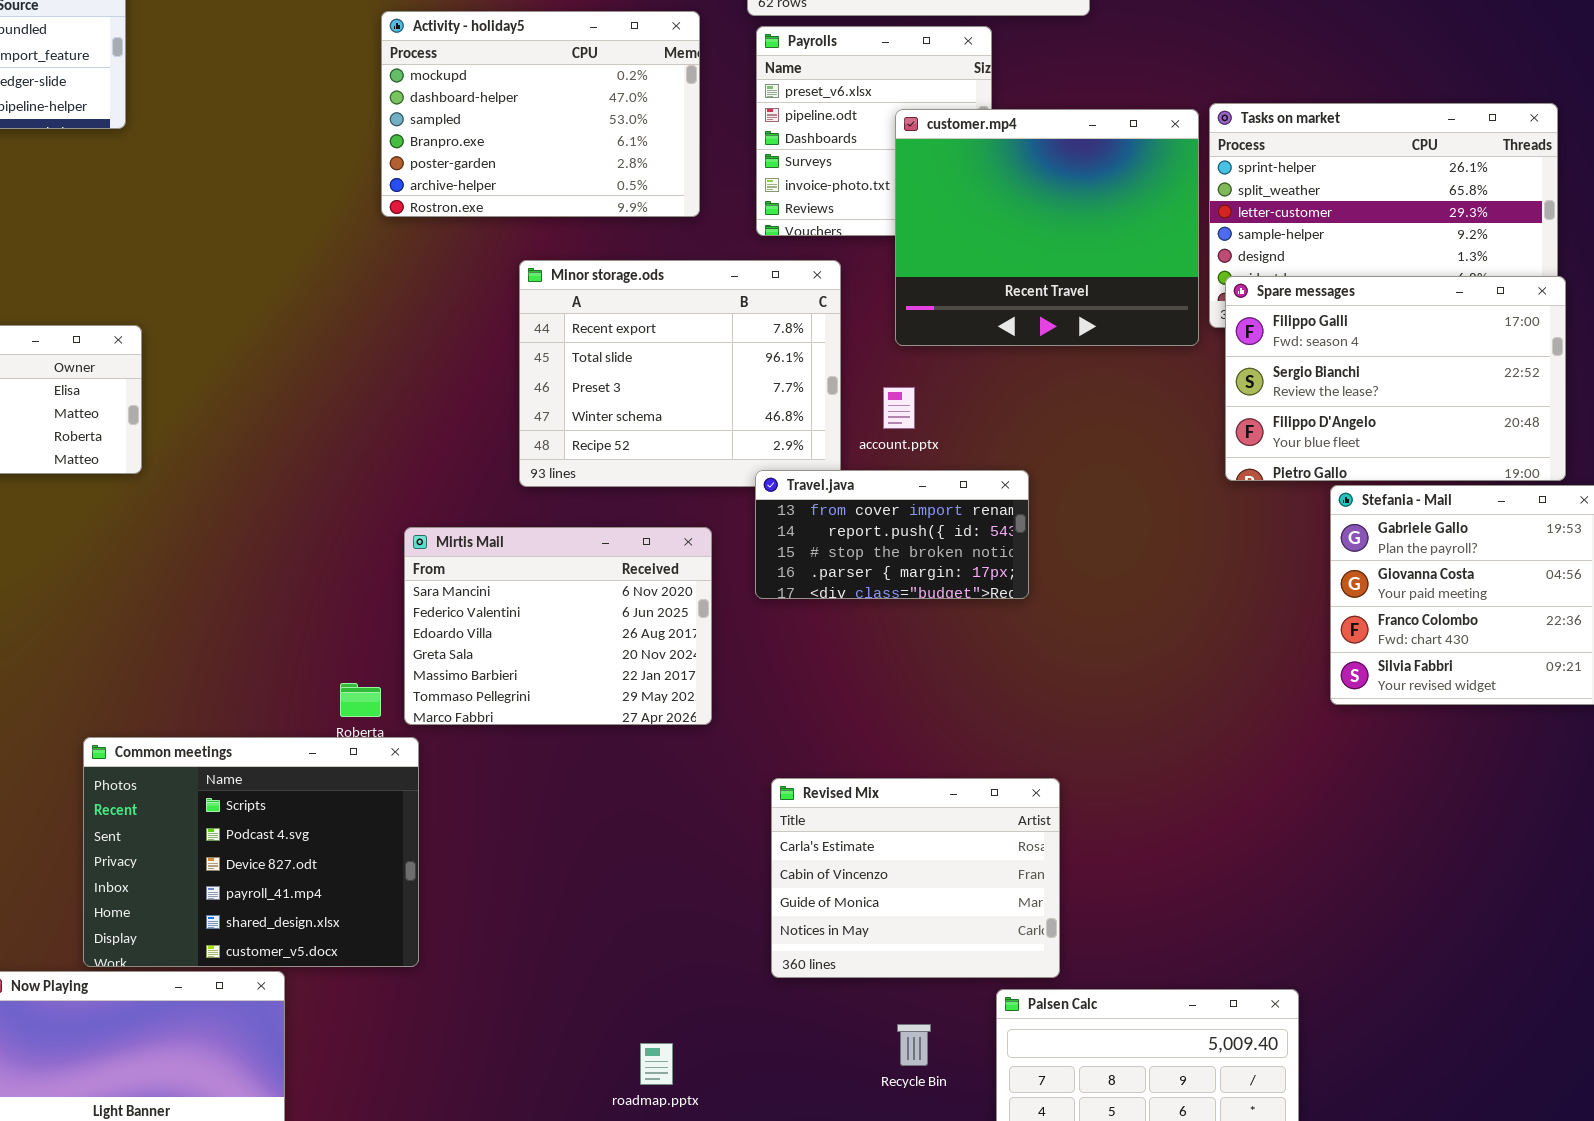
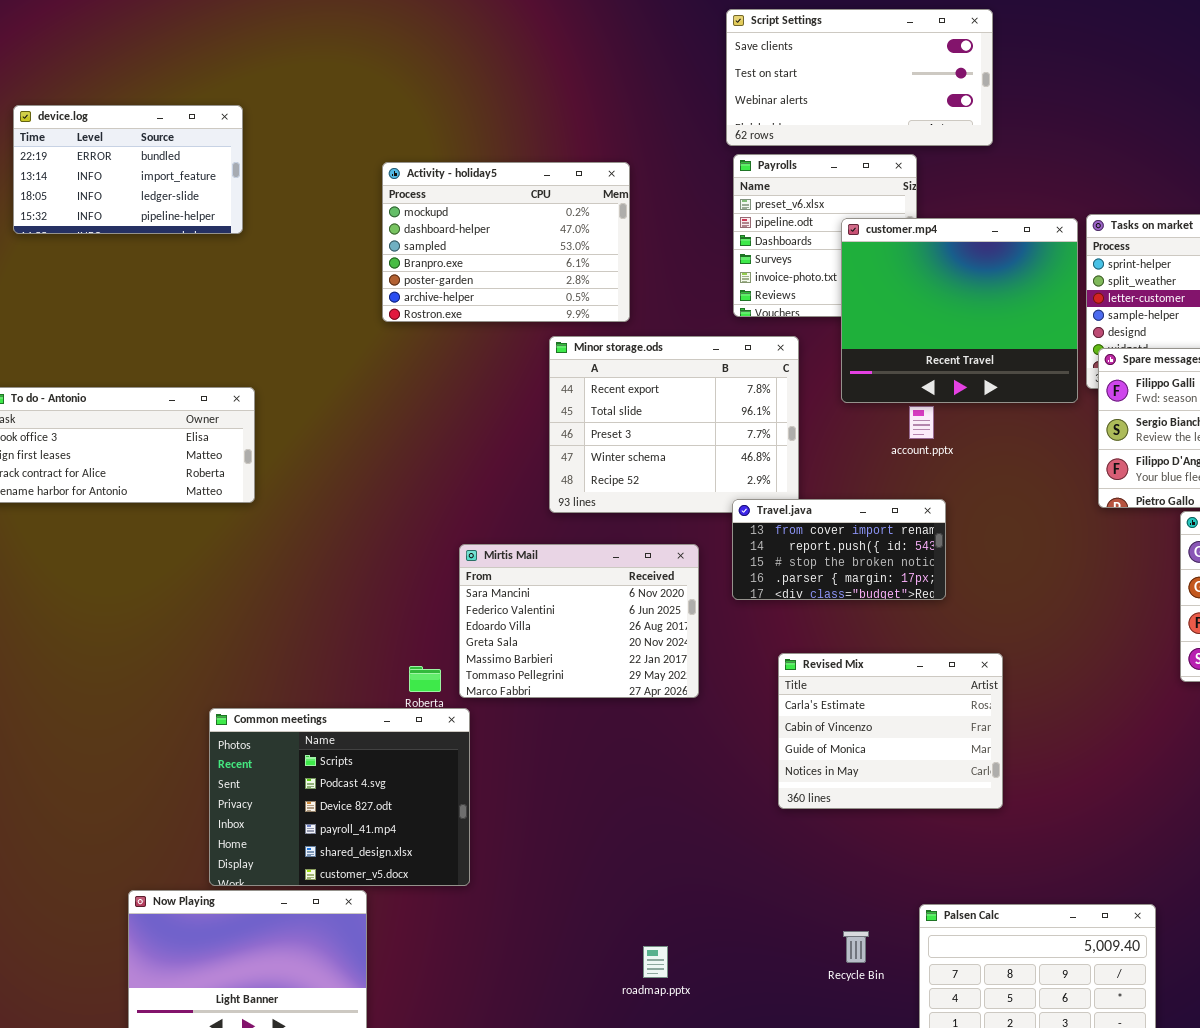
Activity - holiday5: [381,11,700,217] -> [382,162,630,322], moved
account.pptx: [883,387,915,429] -> [909,406,934,439], moved
Revised Mix: [771,778,1060,978] -> [778,653,1003,809], moved

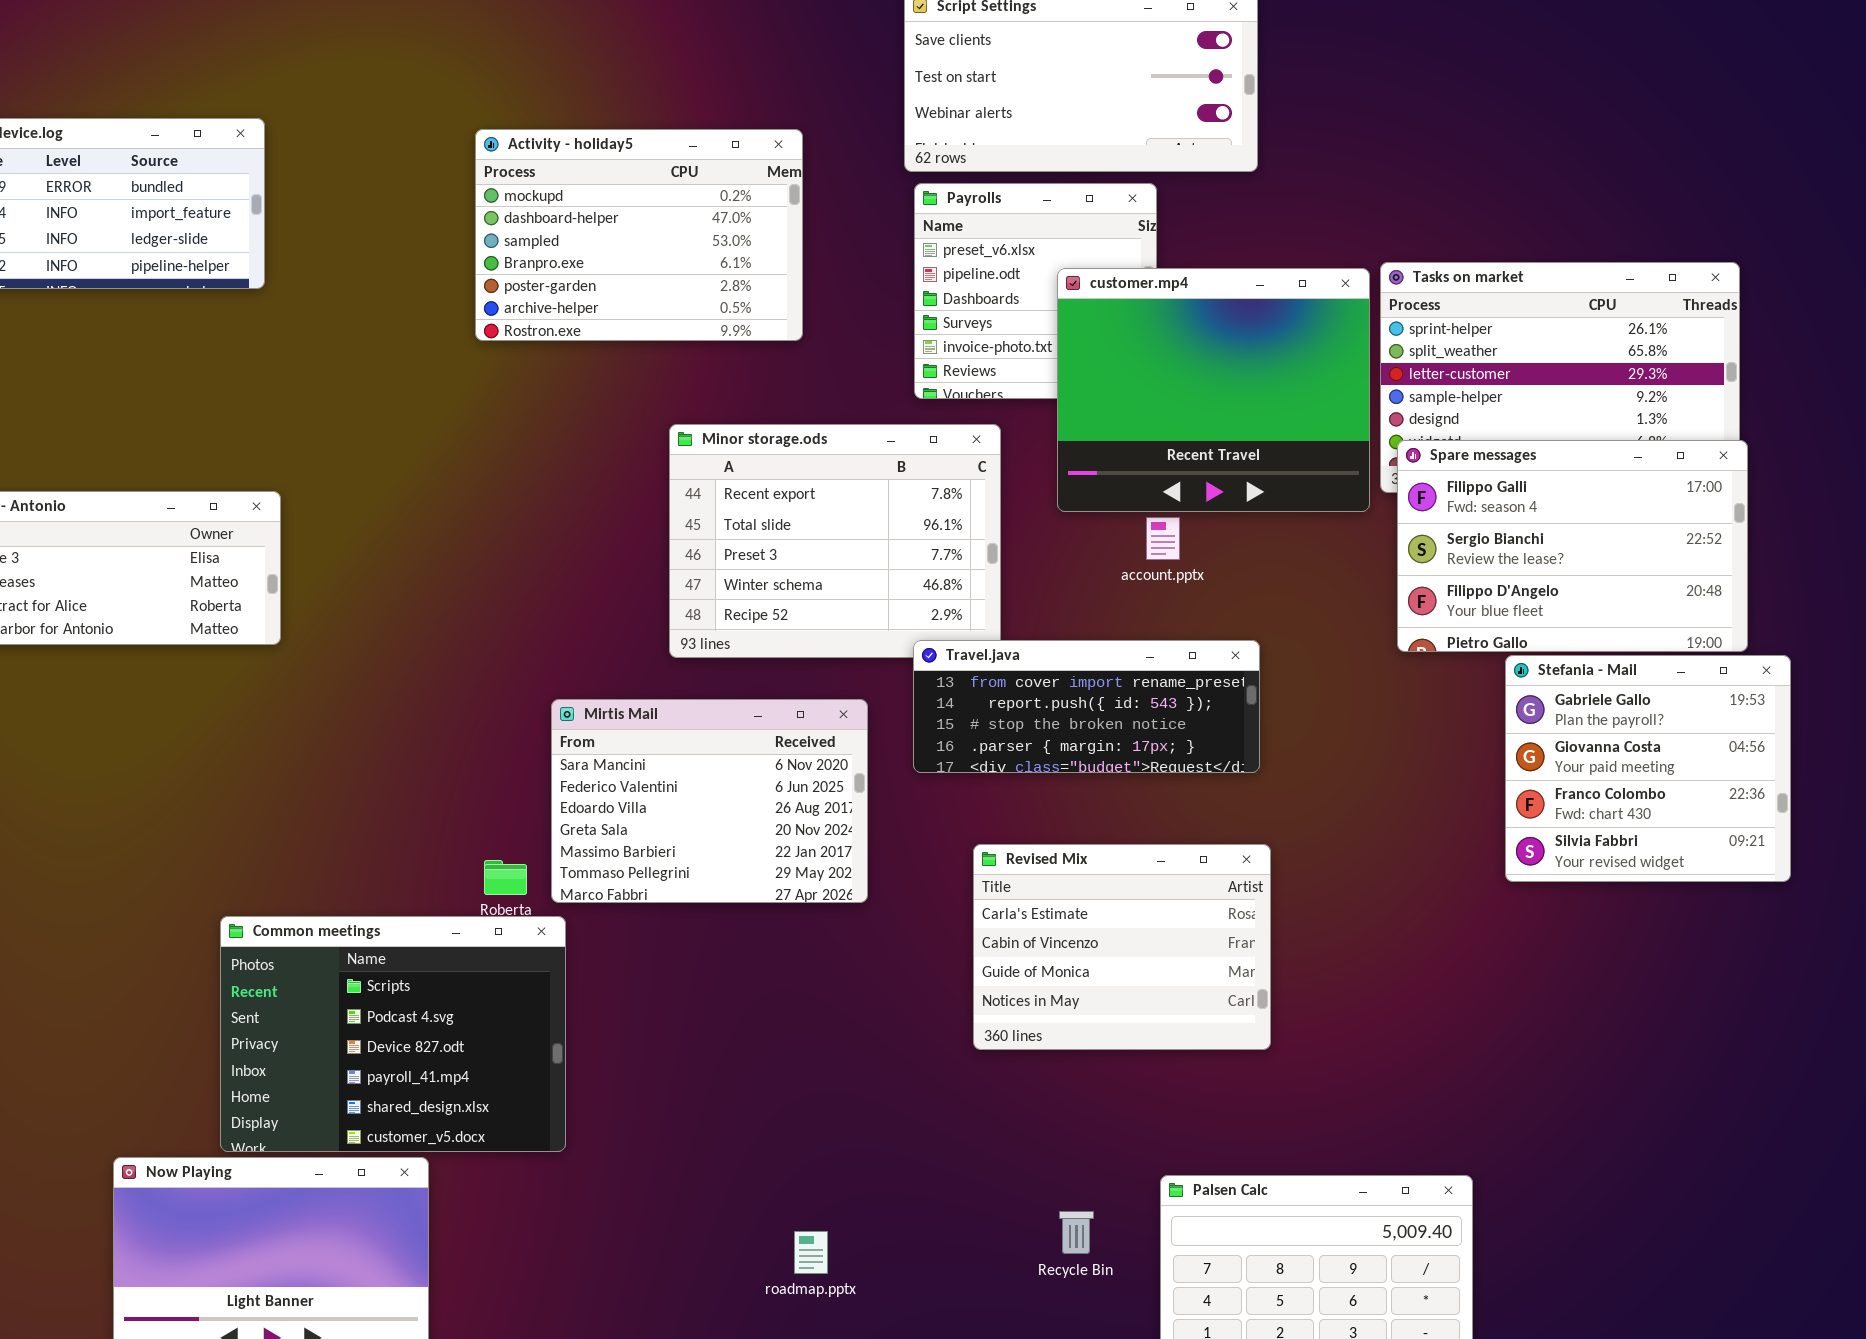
Activity - holiday5: [382,162,630,322] -> [475,129,803,341], moved
Travel.java: [732,499,946,600] -> [913,640,1260,773], resized

